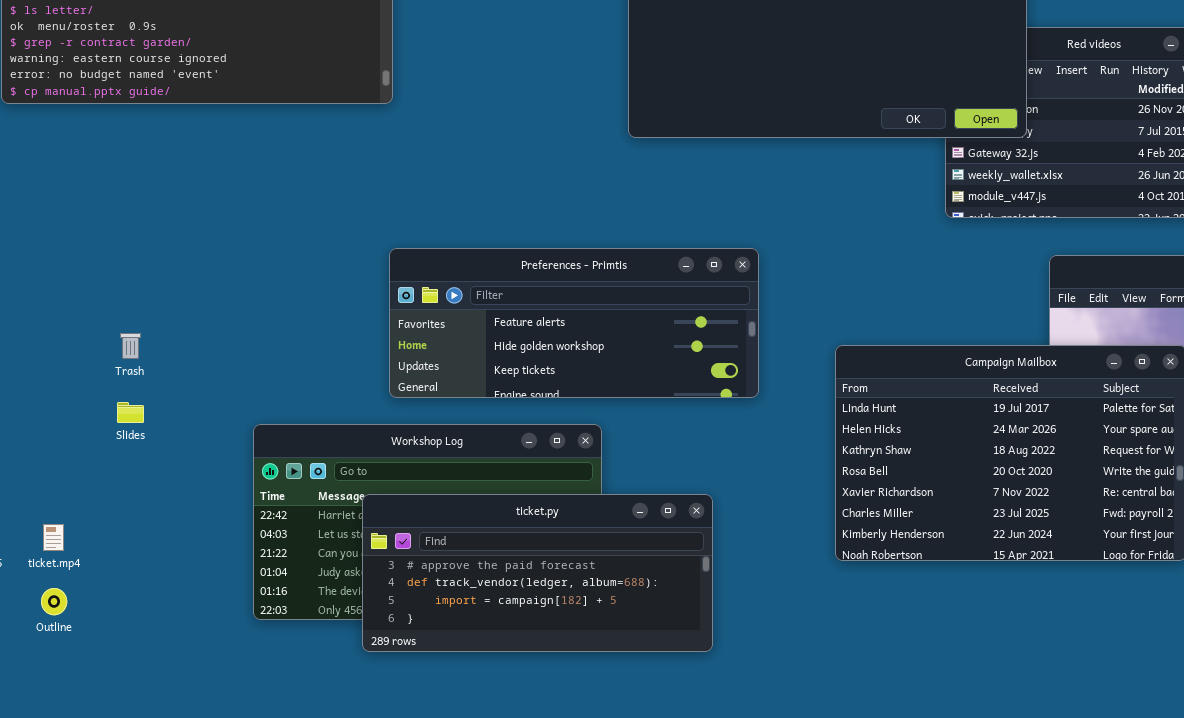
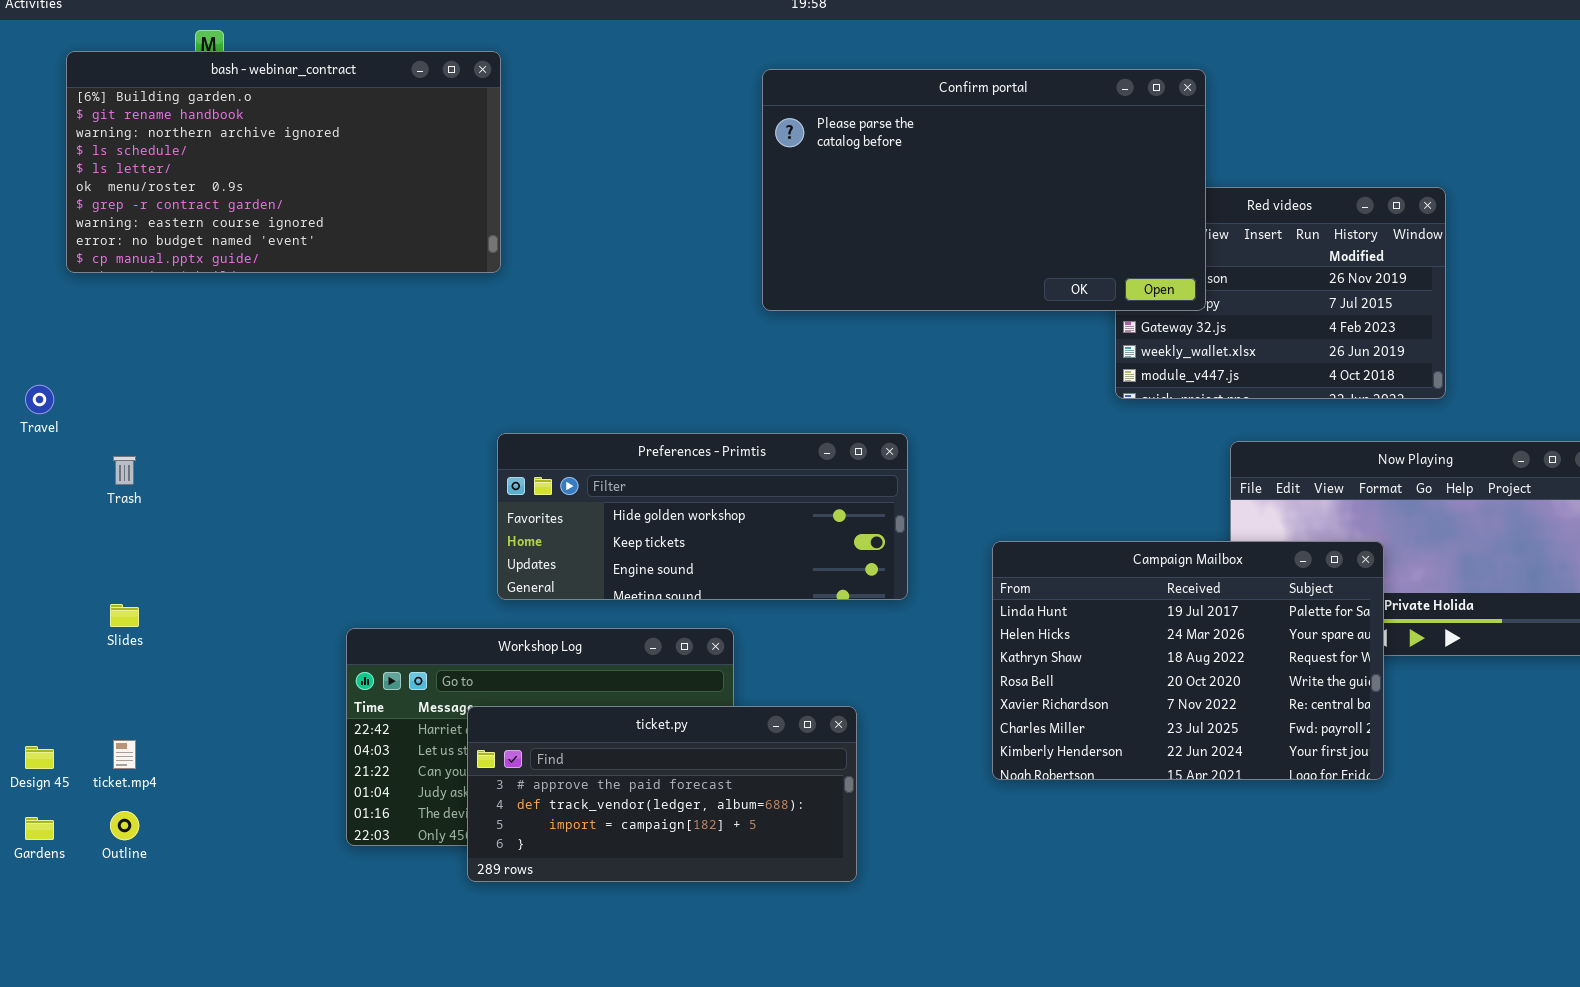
Preferences - Primtis: [389,248,759,398] -> [497,433,908,600], scrolled down 1 row
Trash: [120,333,141,359] -> [113,456,136,485], moved
Slides: [117,402,144,423] -> [110,604,139,627], moved

